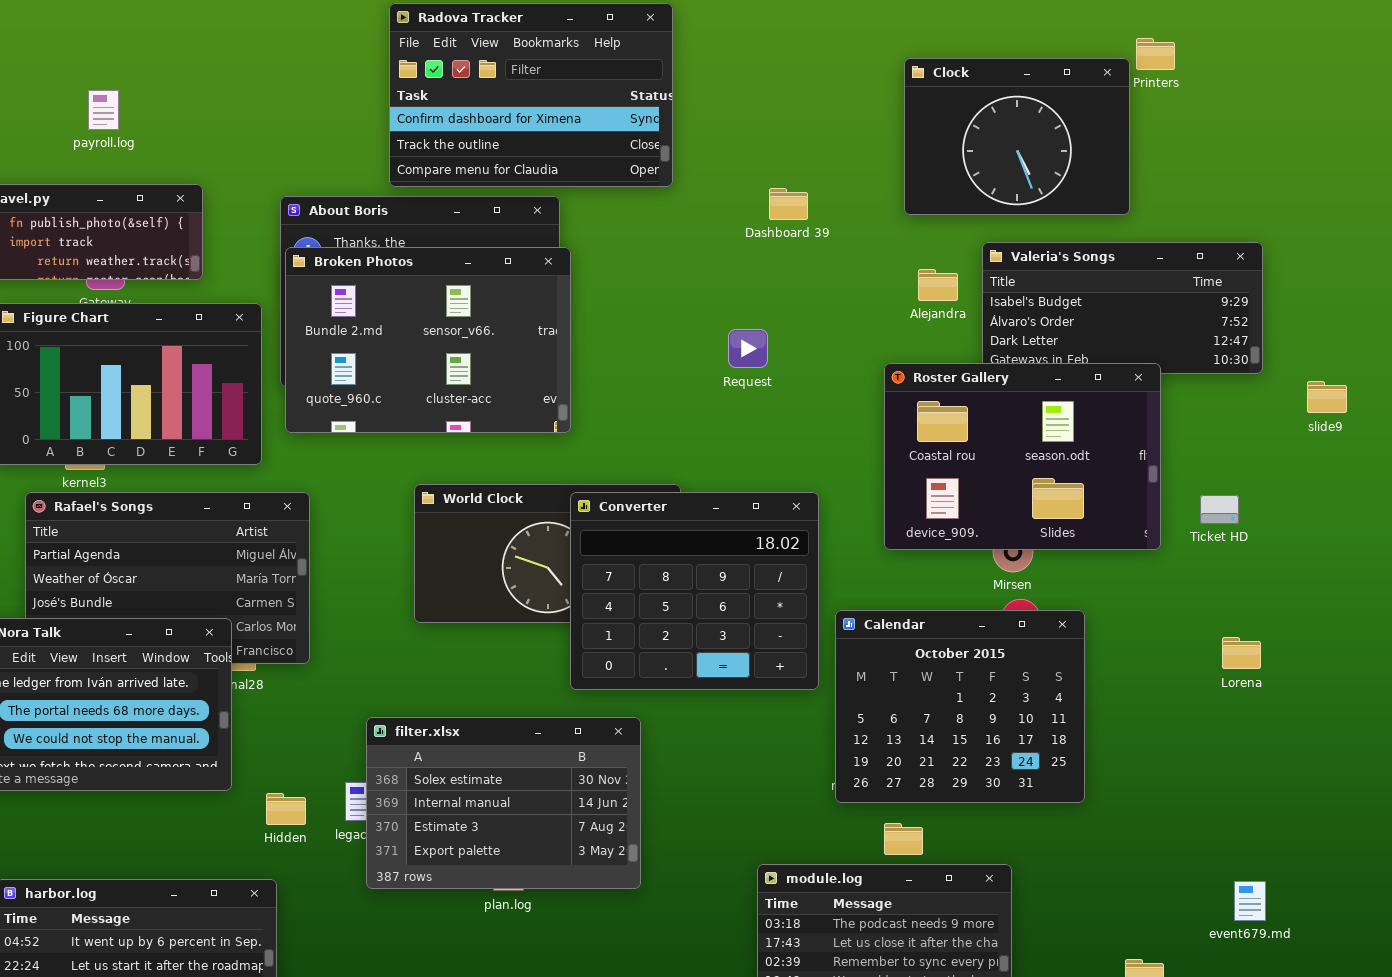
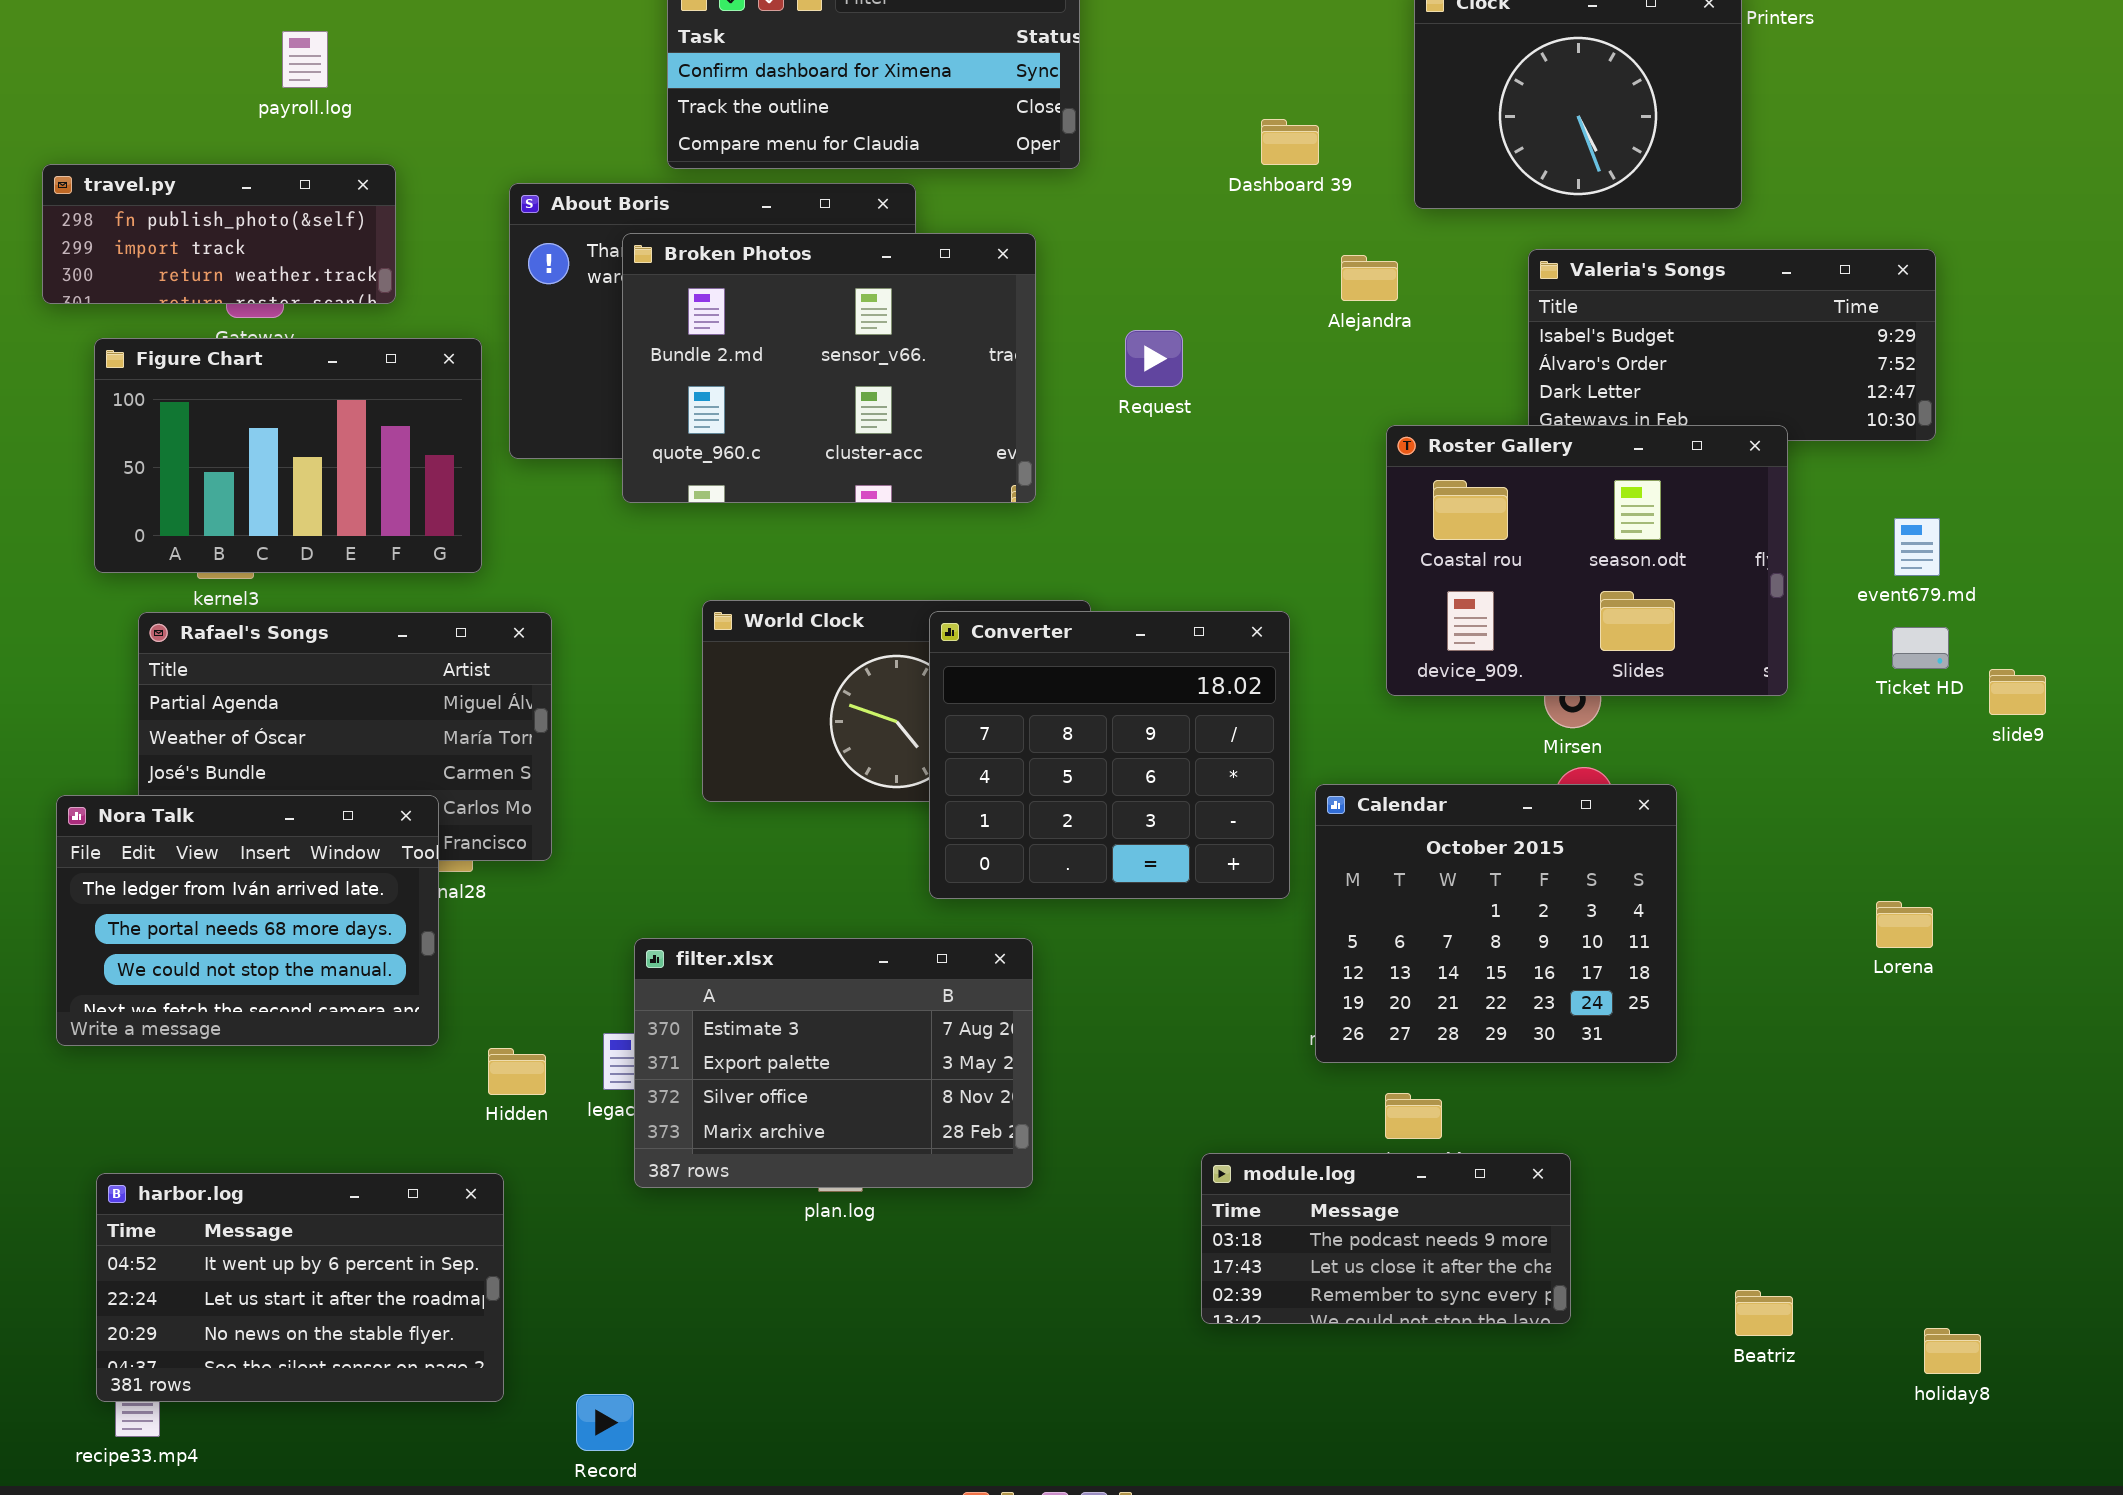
payroll.log: [88,90,119,130] -> [282,31,328,88], moved
Dashboard 39: [769,188,808,220] -> [1261,119,1319,165], moved
Broken Photos: [285,247,571,433] -> [622,233,1036,503], moved
Alejandra: [918,269,958,301] -> [1341,255,1398,301], moved
Request: [728,329,768,368] -> [1125,330,1183,387], moved
slide9: [1307,381,1347,413] -> [1989,669,2046,715], moved
Ticket HD: [1200,495,1239,524] -> [1892,627,1949,669], moved
Lorena: [1222,637,1261,669] -> [1876,901,1933,948], moved
filter.xlsx: [366,717,641,889] -> [634,938,1033,1188], scrolled down 2 rows
event679.md: [1234,881,1266,921] -> [1894,518,1940,576], moved

